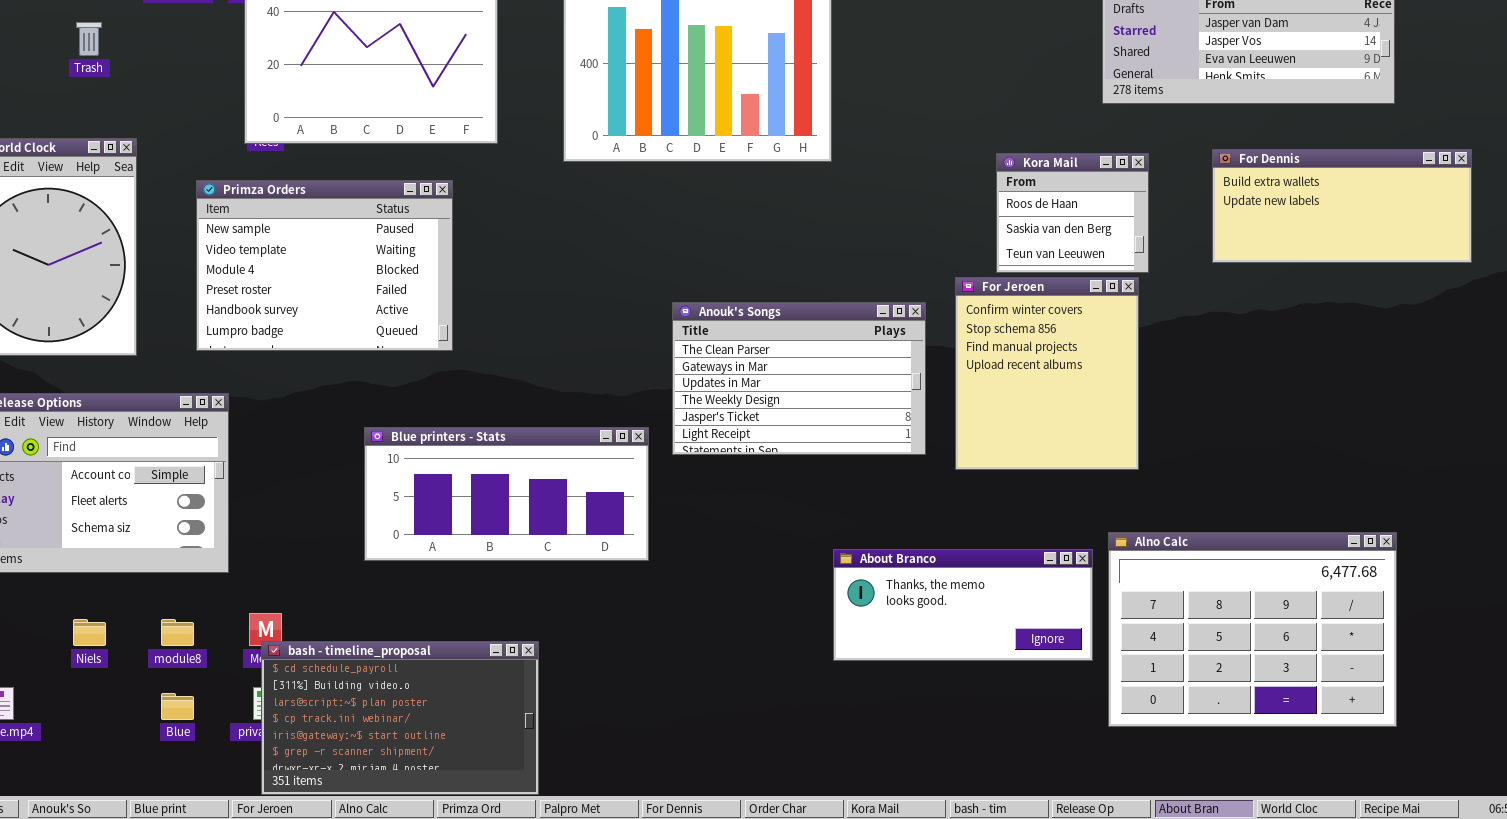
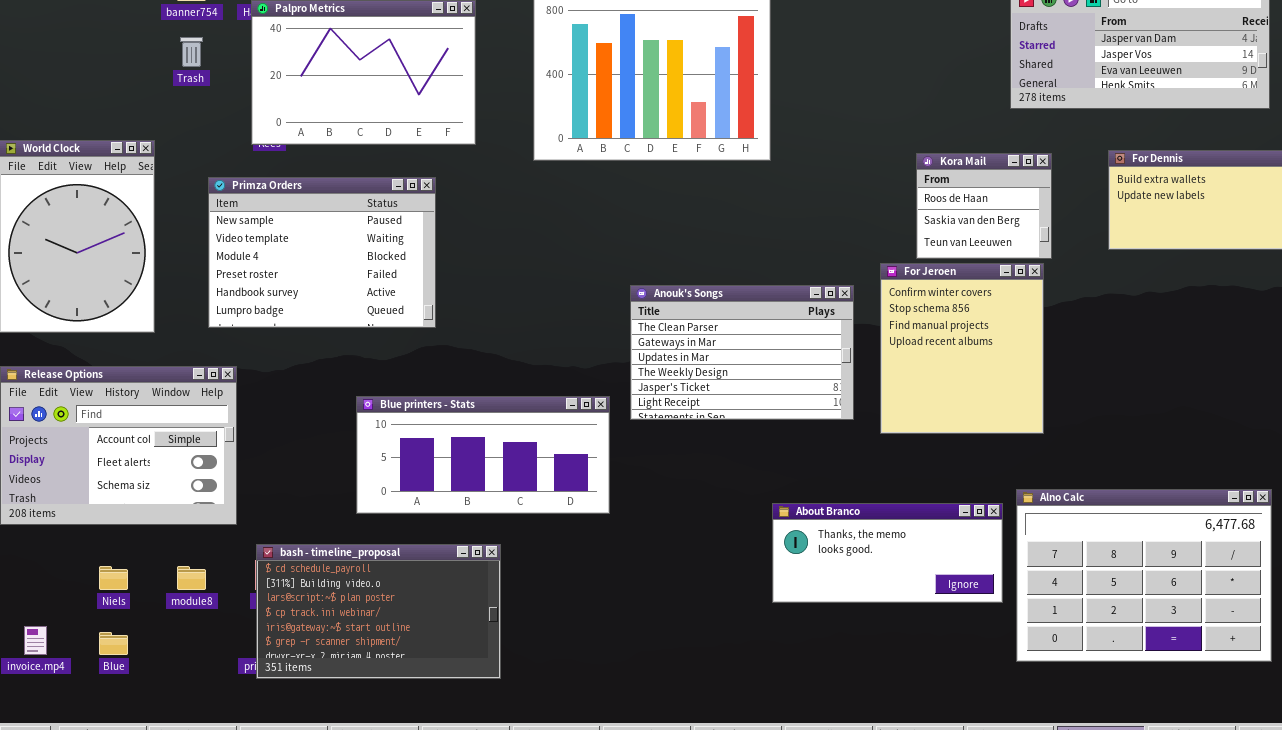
Trash: [76,22,102,56] -> [180,37,203,67], moved
bash - timeline_proposal: [261,641,539,795] -> [256,544,501,679], moved
Blue: [161,693,194,720] -> [99,632,128,655], moved

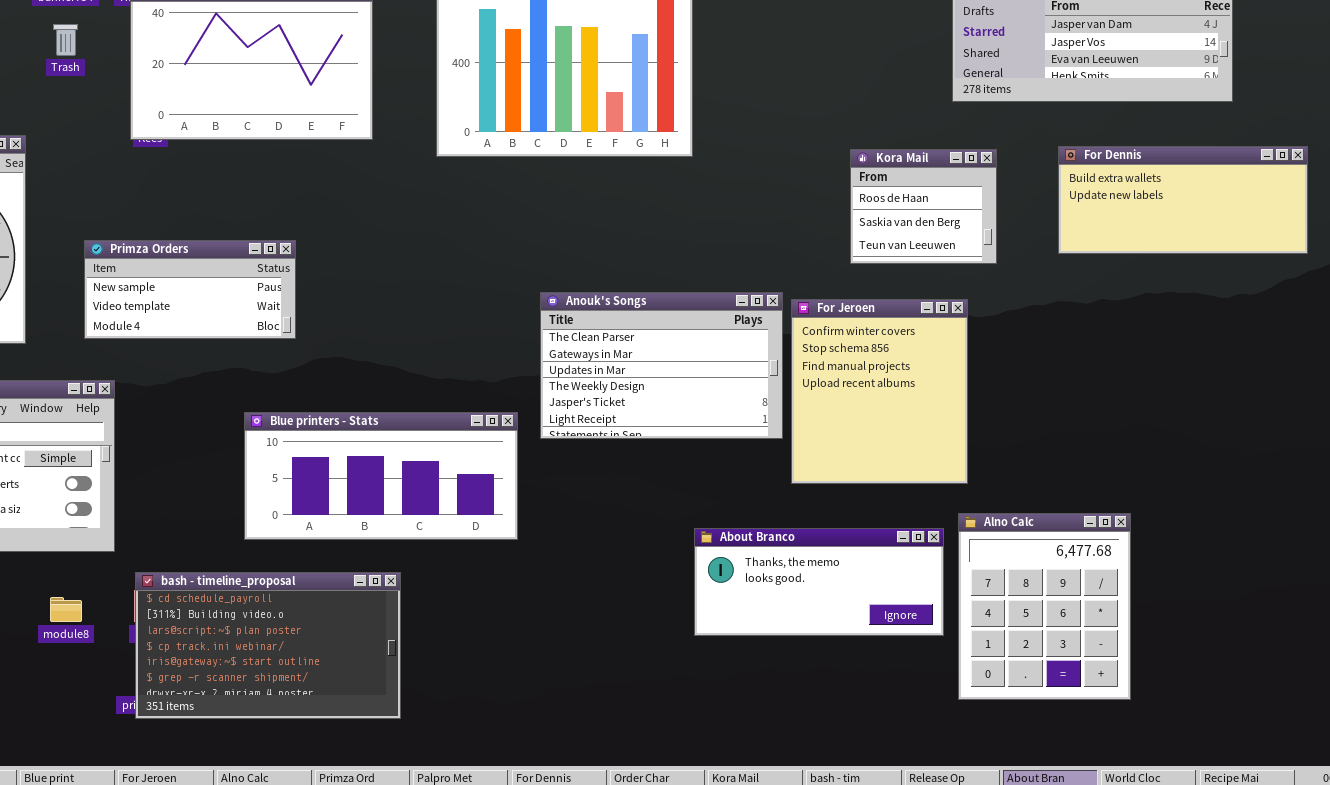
Primza Orders: [208,177,436,328] -> [84,240,296,339], resized
For Jeroen: [880,263,1044,434] -> [791,299,968,484], moved
Alno Calc: [1016,489,1272,662] -> [958,513,1131,700], resized

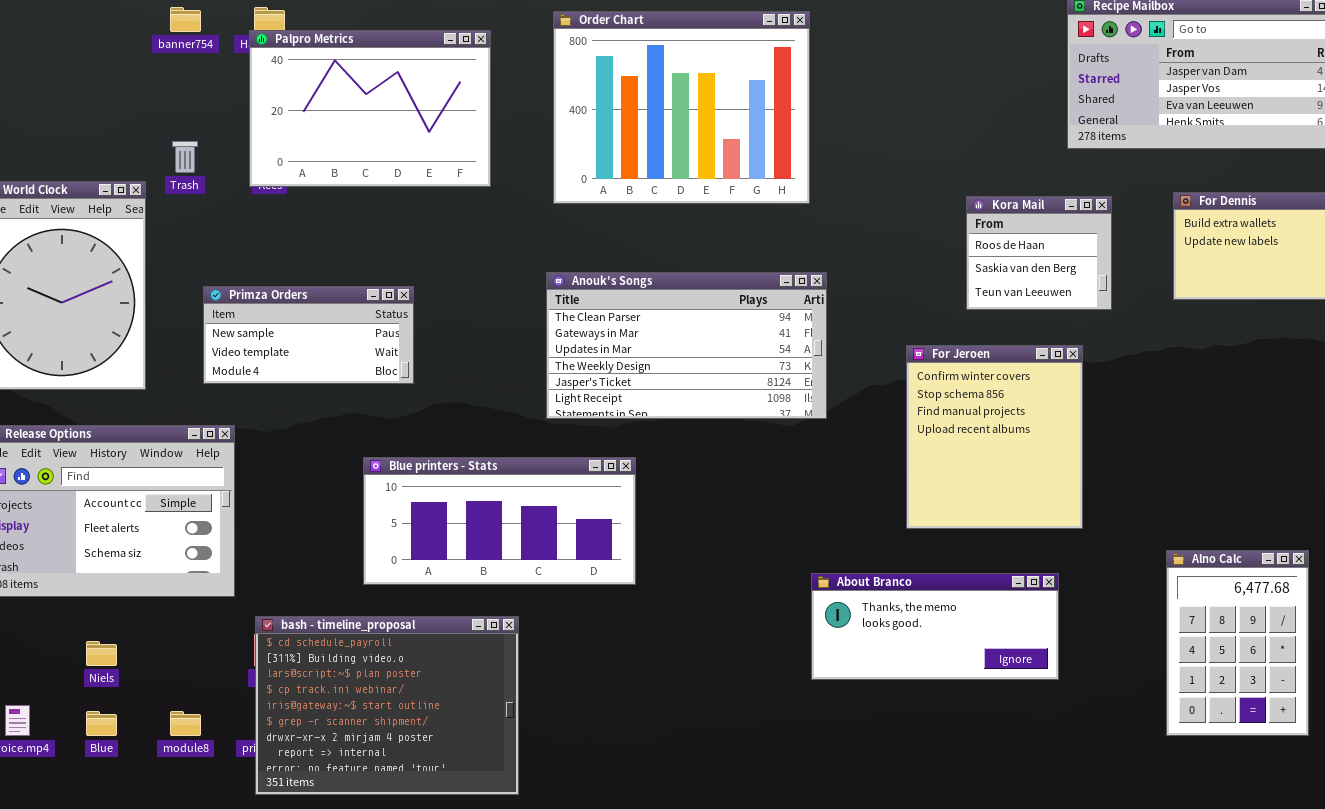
Trash: [53,24,78,56] -> [172,141,198,173], moved
Anouk's Songs: [540,292,783,439] -> [546,272,827,419], moved, resized
Alno Calc: [958,513,1131,700] -> [1166,550,1309,736], moved, resized
bash - timeline_proposal: [135,572,401,719] -> [255,616,519,795], resized
module8: [50,597,82,622] -> [170,711,201,736], moved

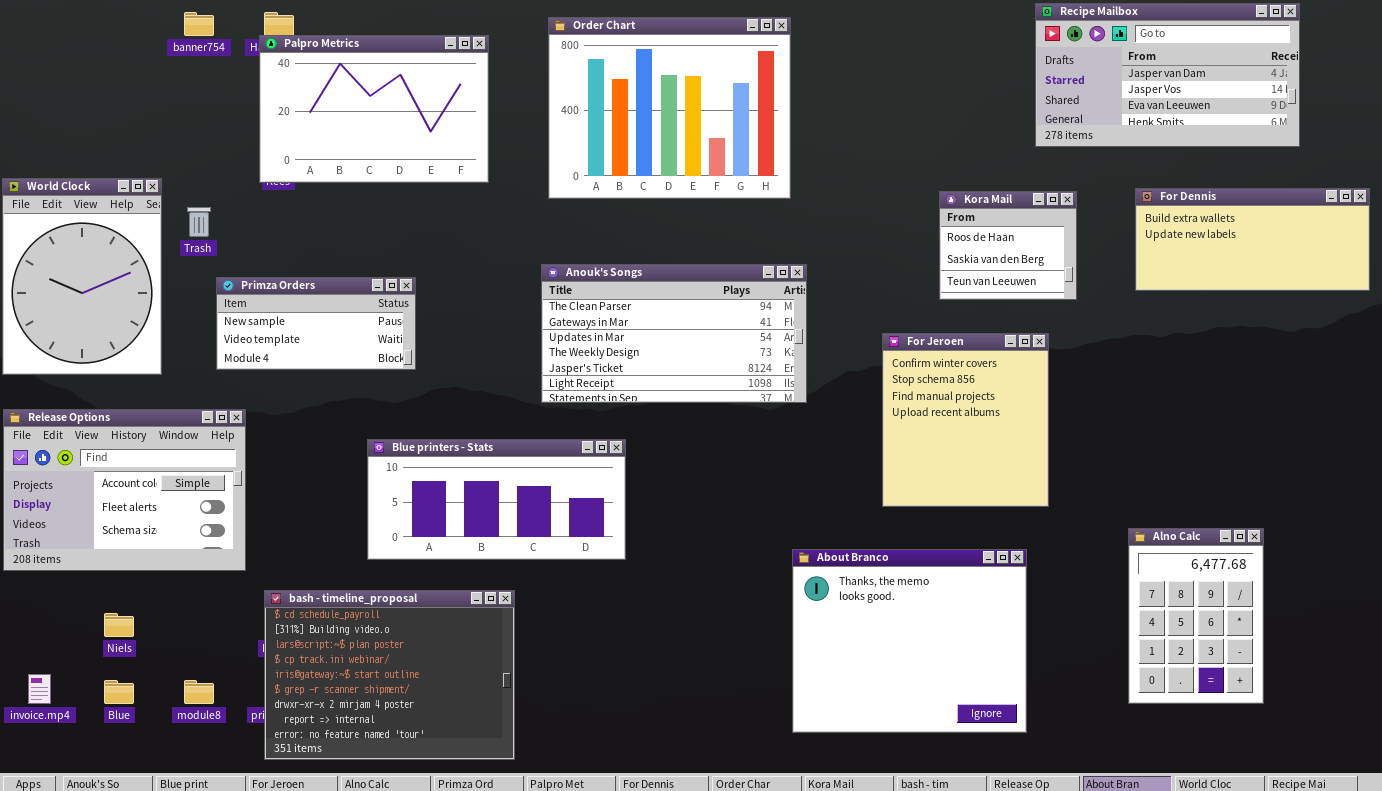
Trash: [172,141,198,173] -> [187,207,211,237], moved
About Branco: [811,573,1059,680] -> [792,549,1027,733], resized

